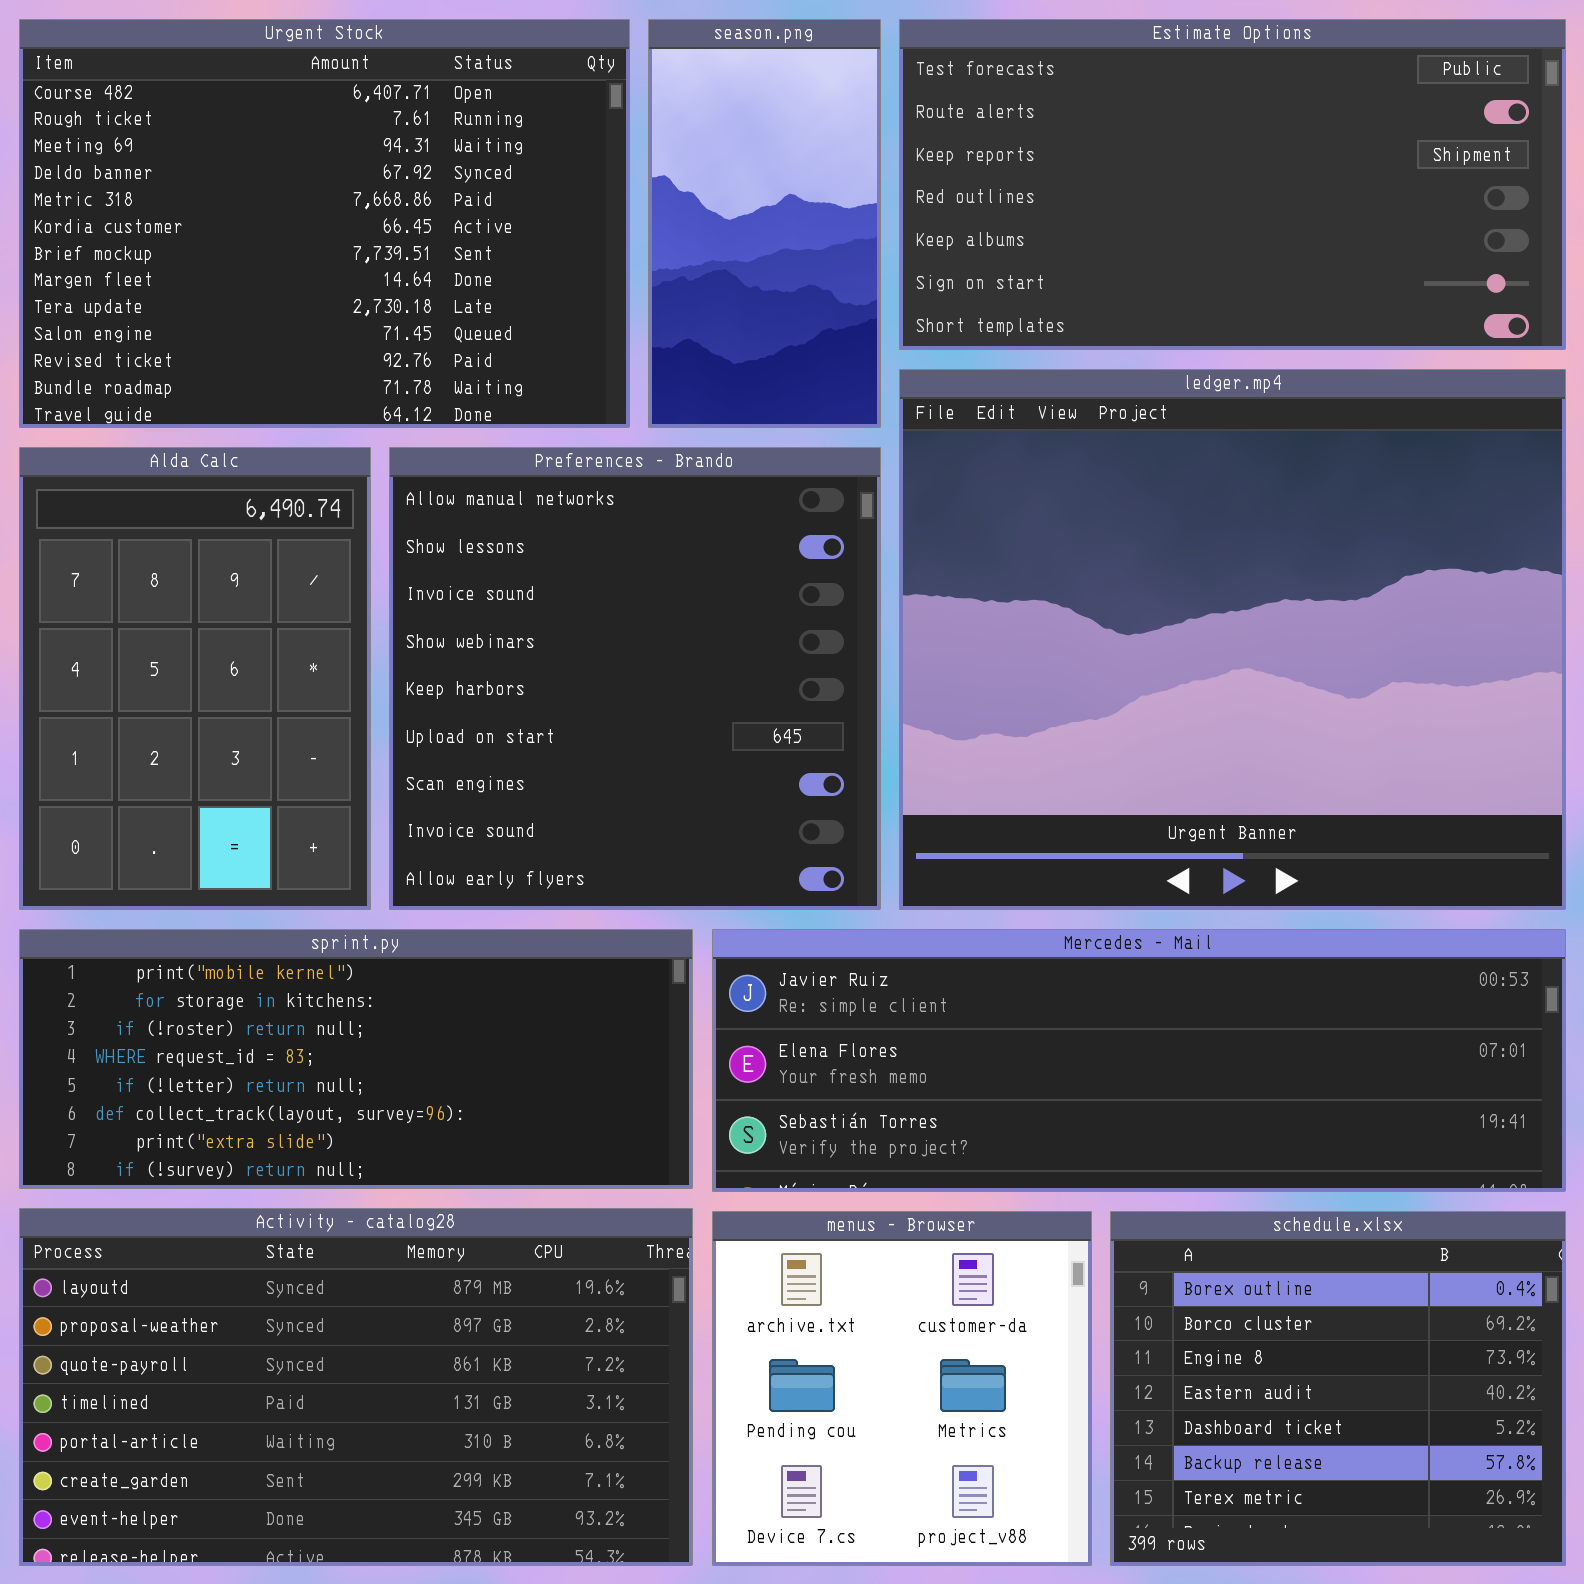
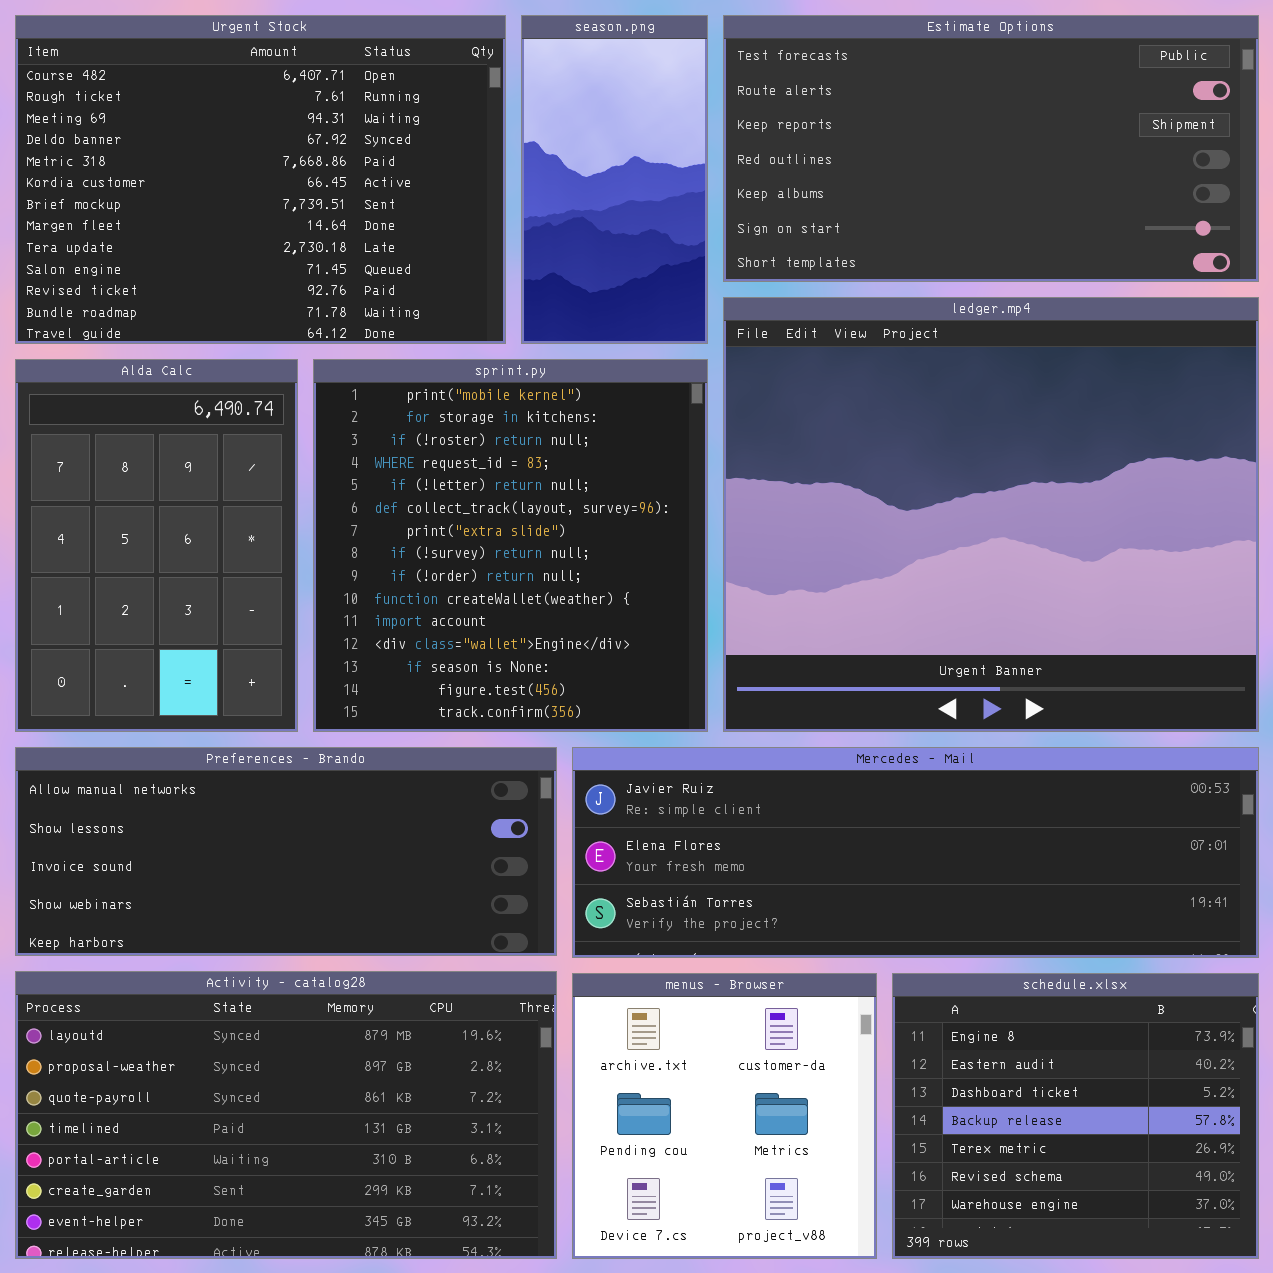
Preferences - Brando: [389,447,881,910] -> [15,747,557,956], moved, resized
sprint.py: [19,929,693,1189] -> [313,359,708,732], moved, resized
schedule.xlsx: [1110,1211,1566,1566] -> [892,973,1259,1259], scrolled down 2 rows

